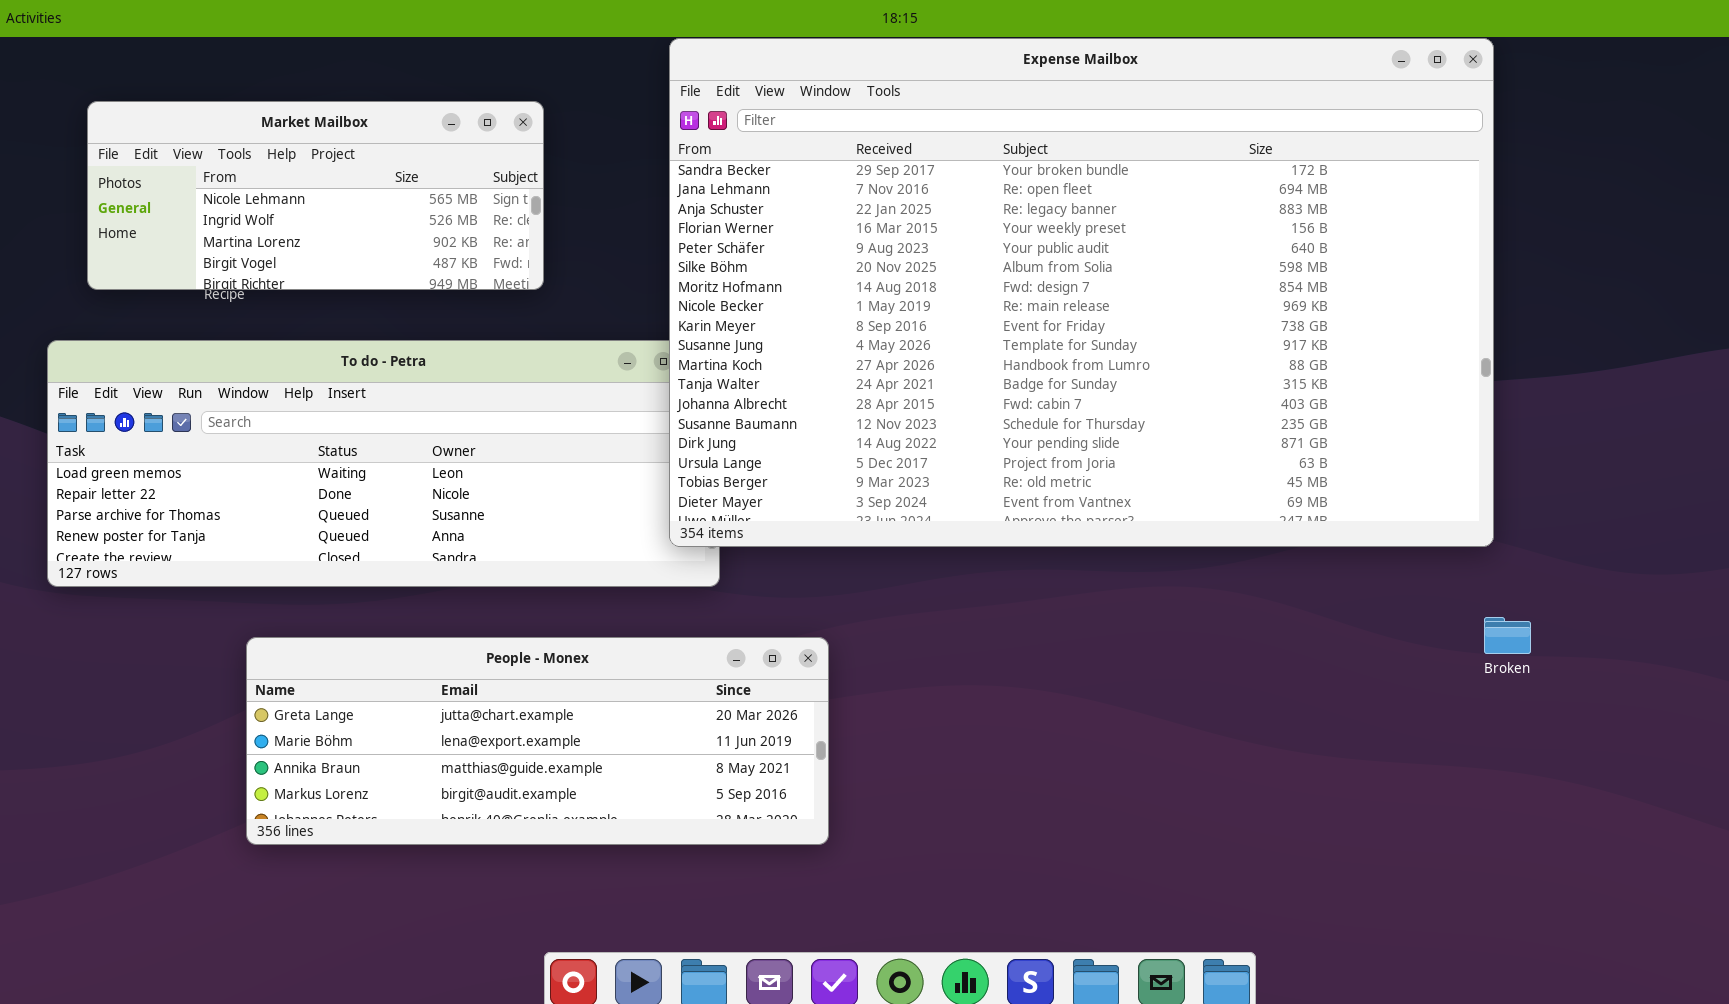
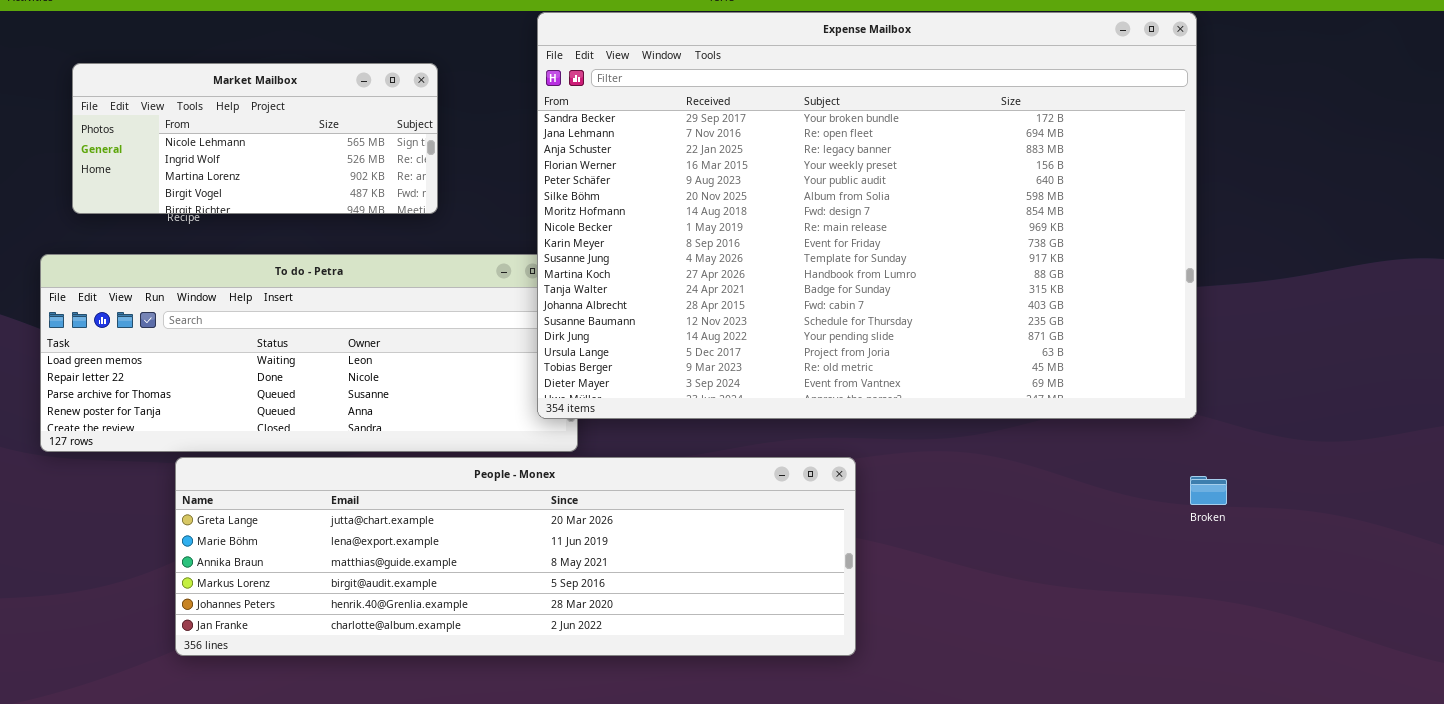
People - Monex: [246,637,829,845] -> [175,457,856,656], moved, resized

